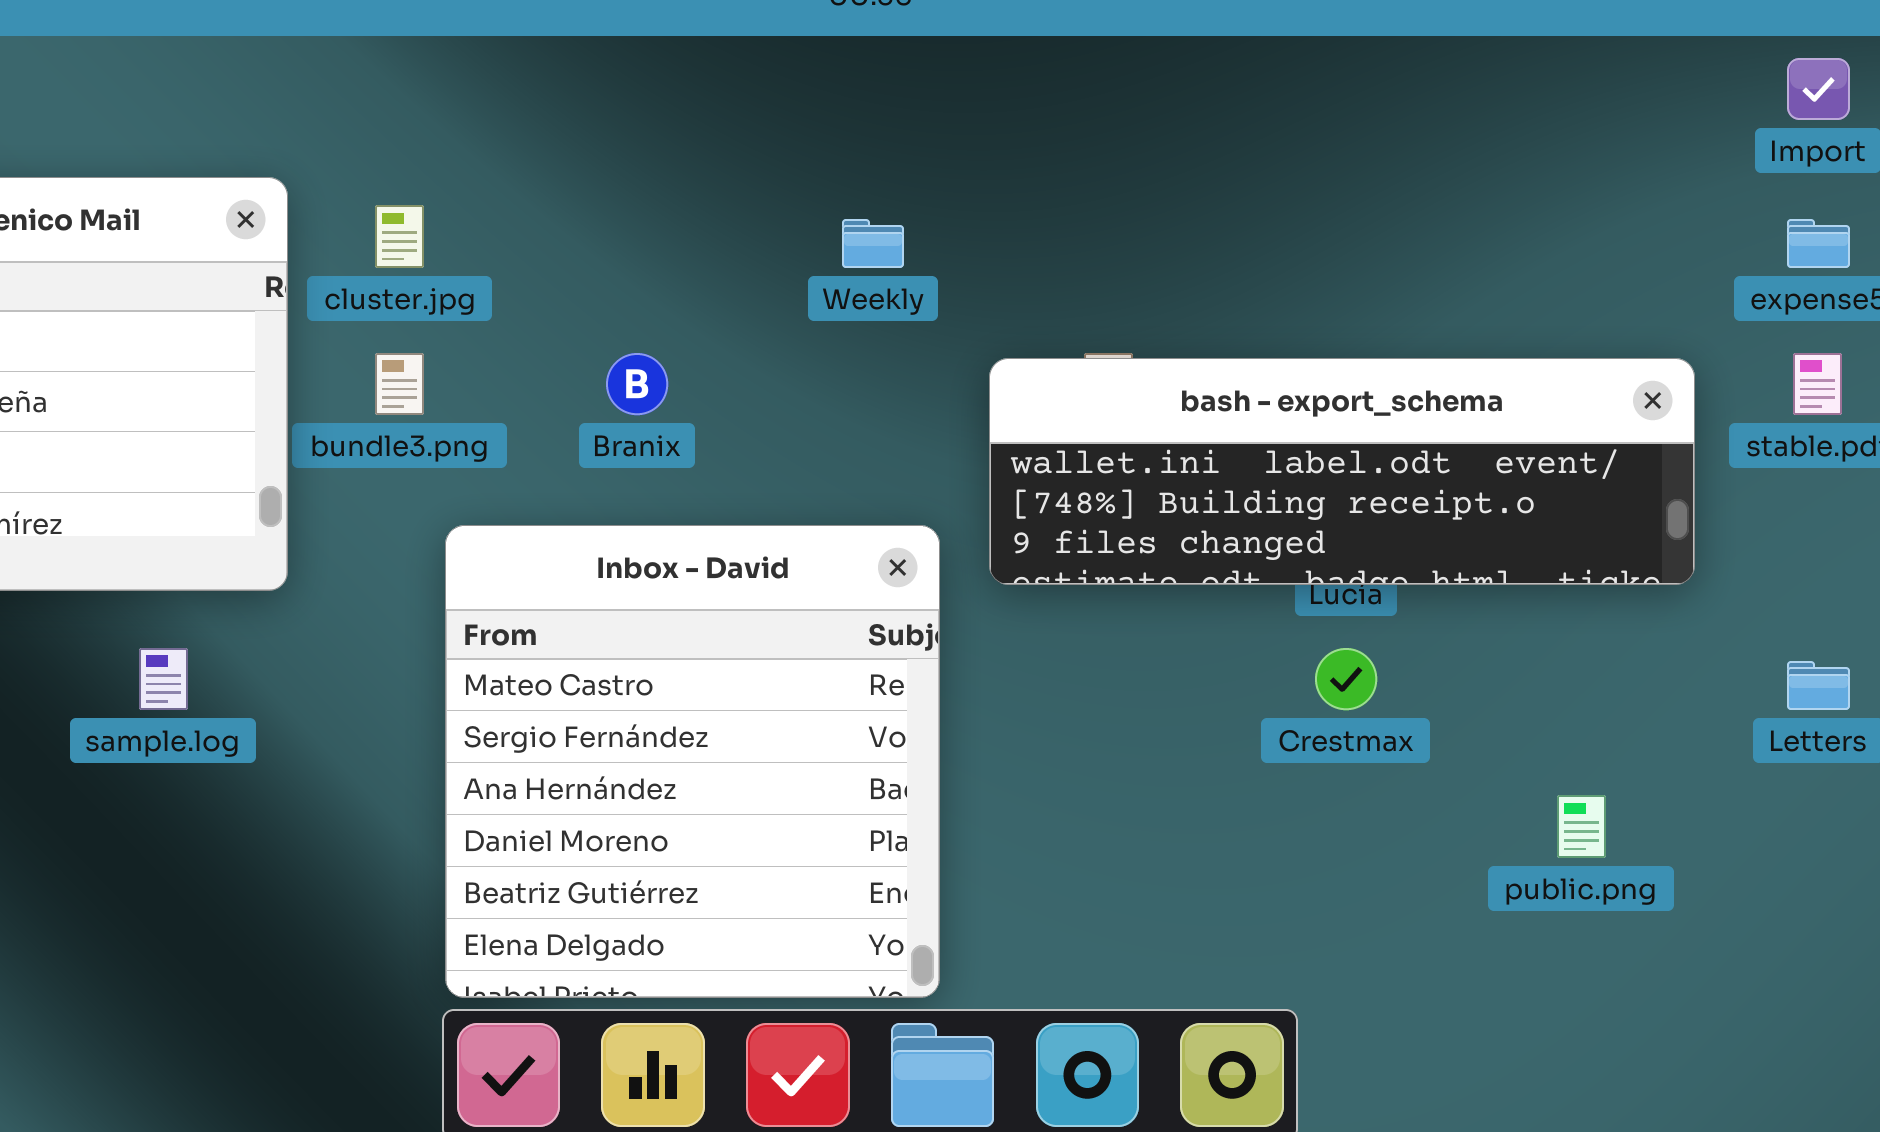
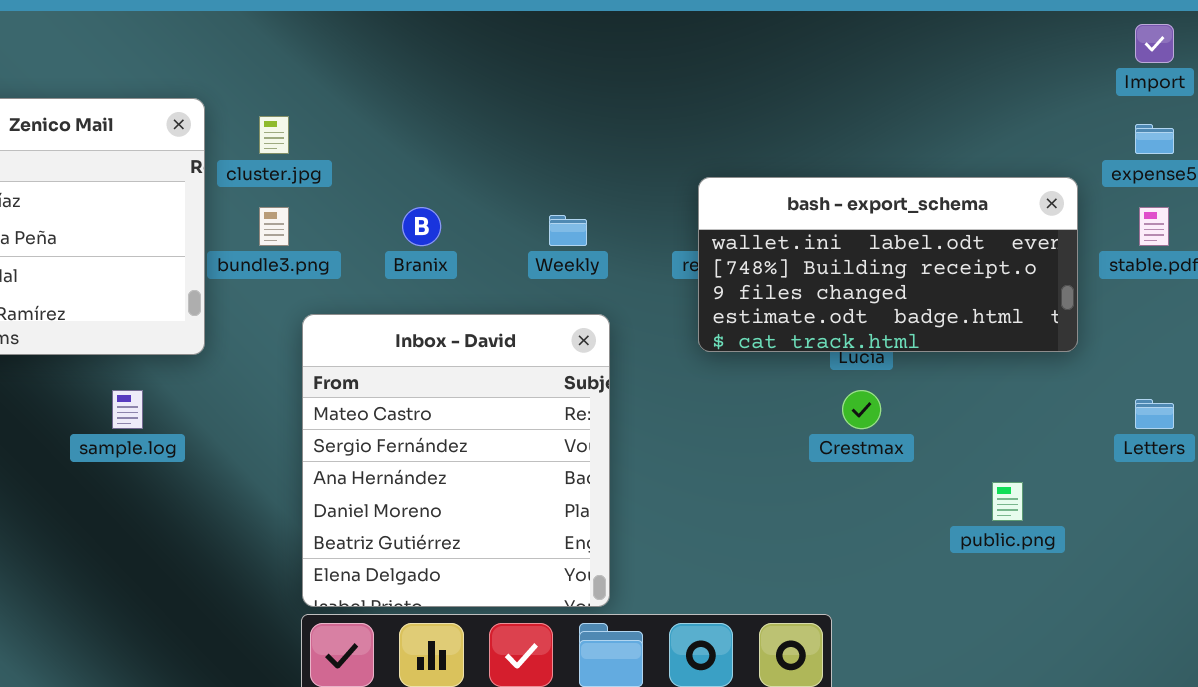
Weekly: [842,219,904,268] -> [549,215,587,246], moved
bash - export_schema: [989,358,1695,585] -> [698,177,1078,352], resized

